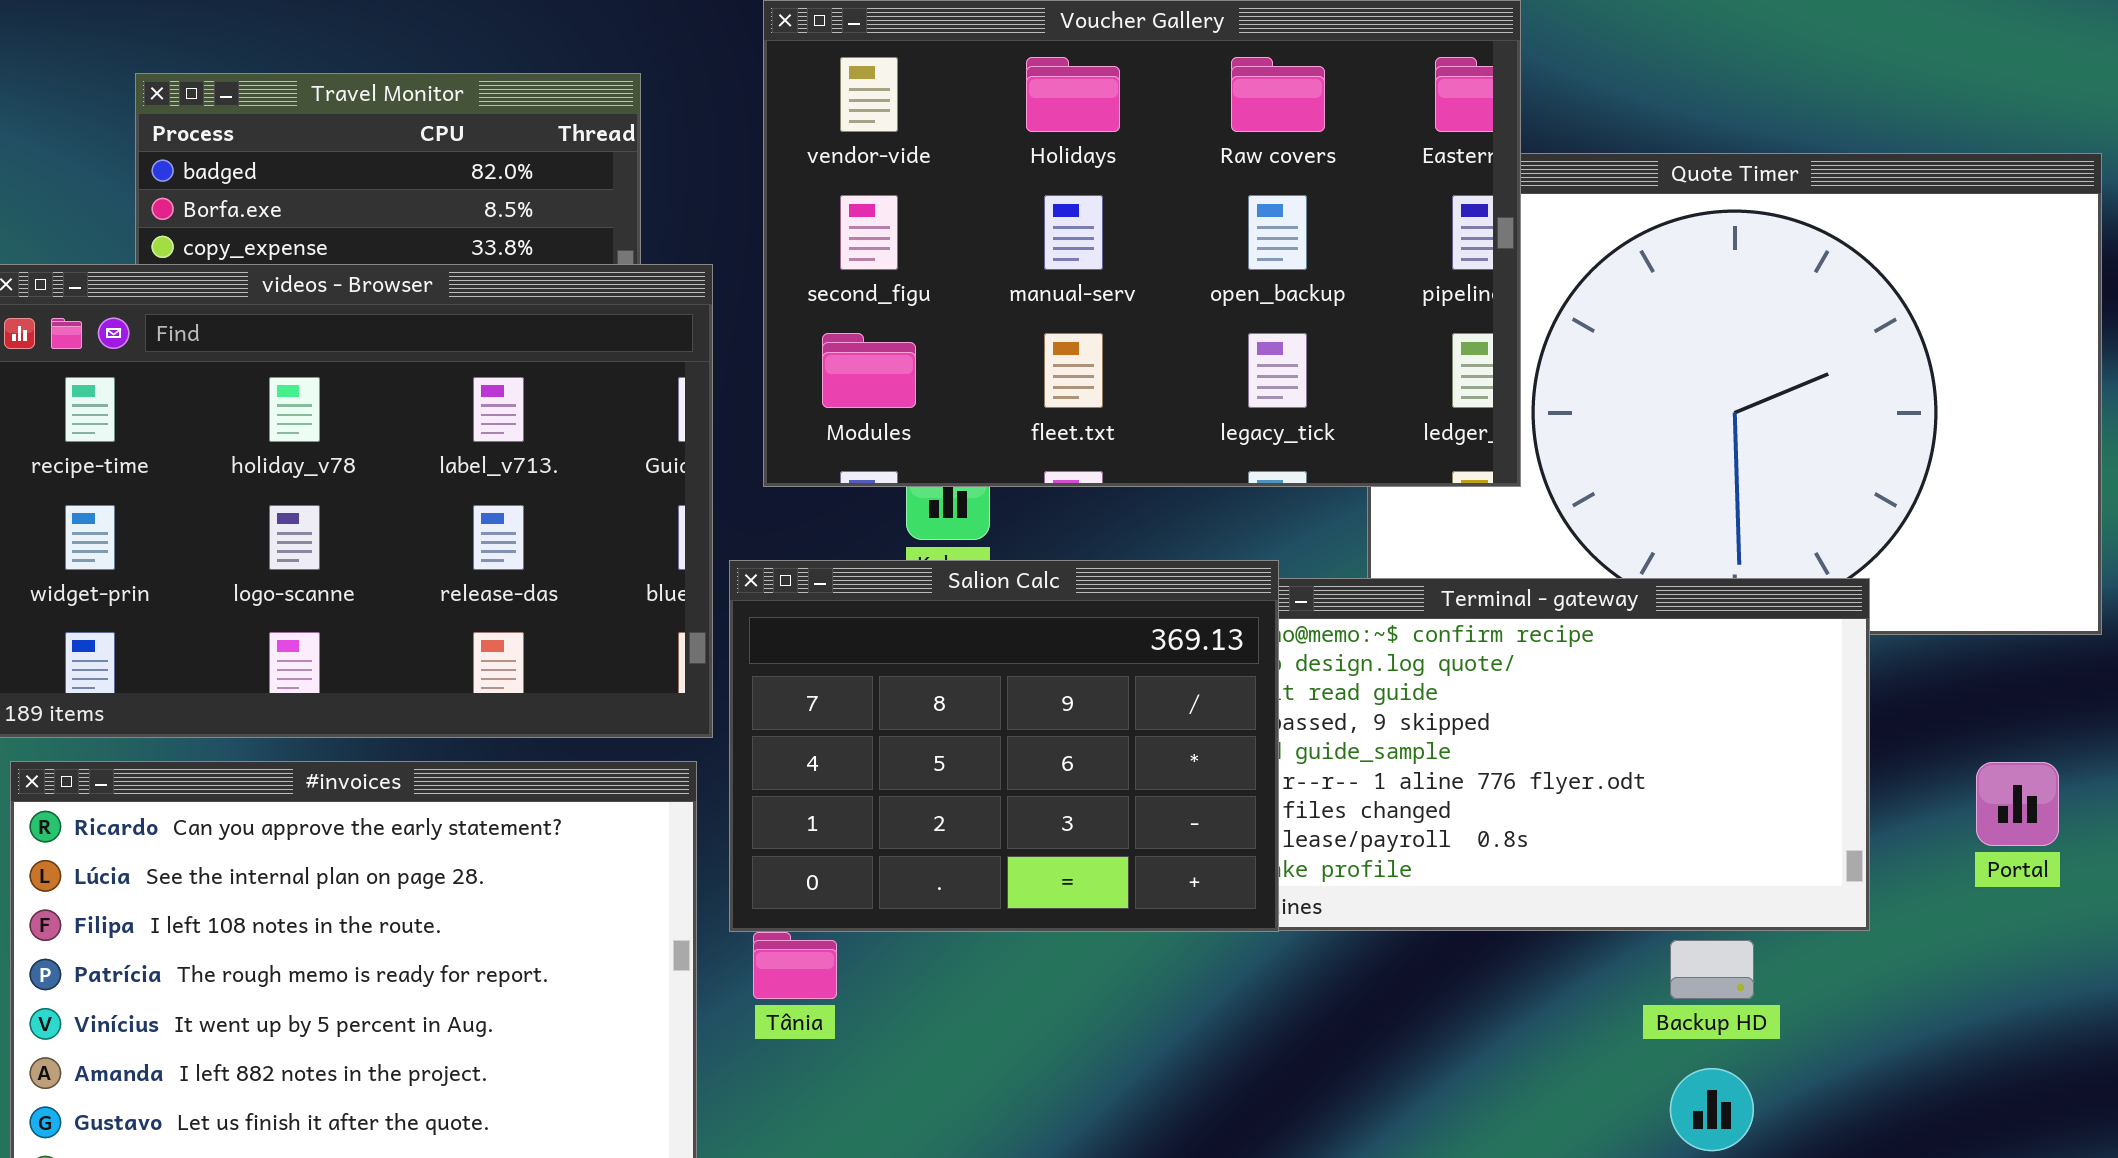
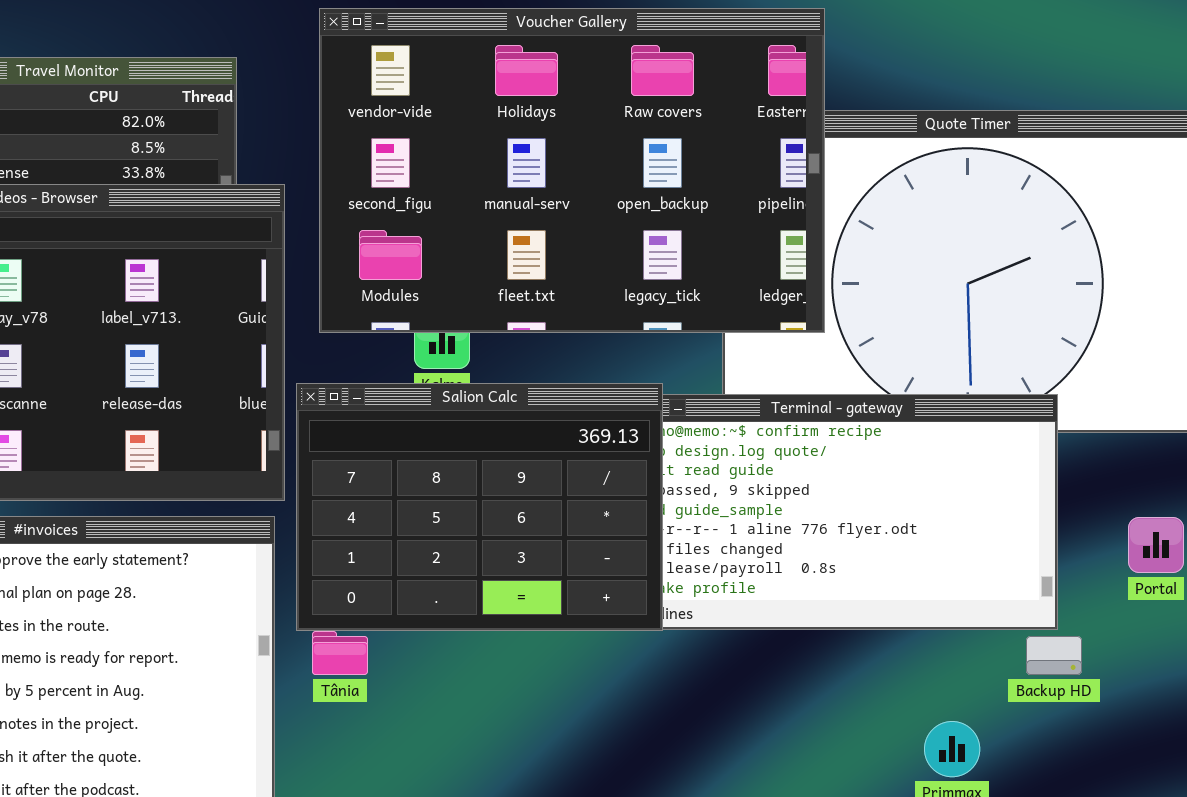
Backup HD: [1670,940,1754,999] -> [1026,636,1082,675], moved

